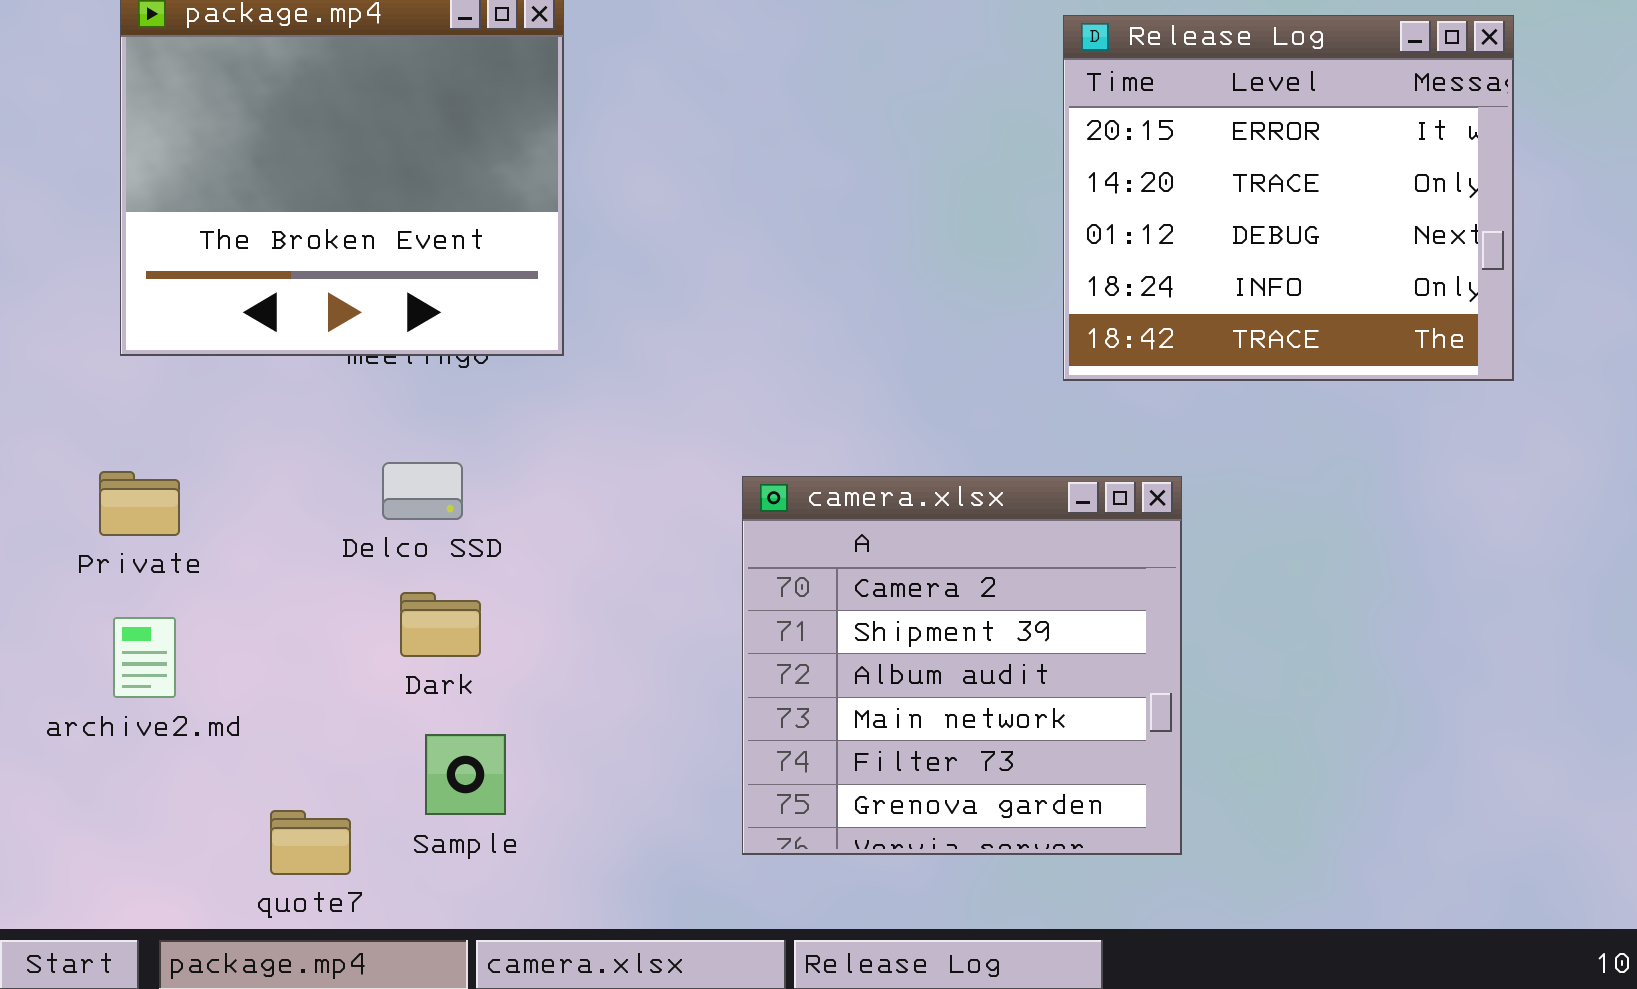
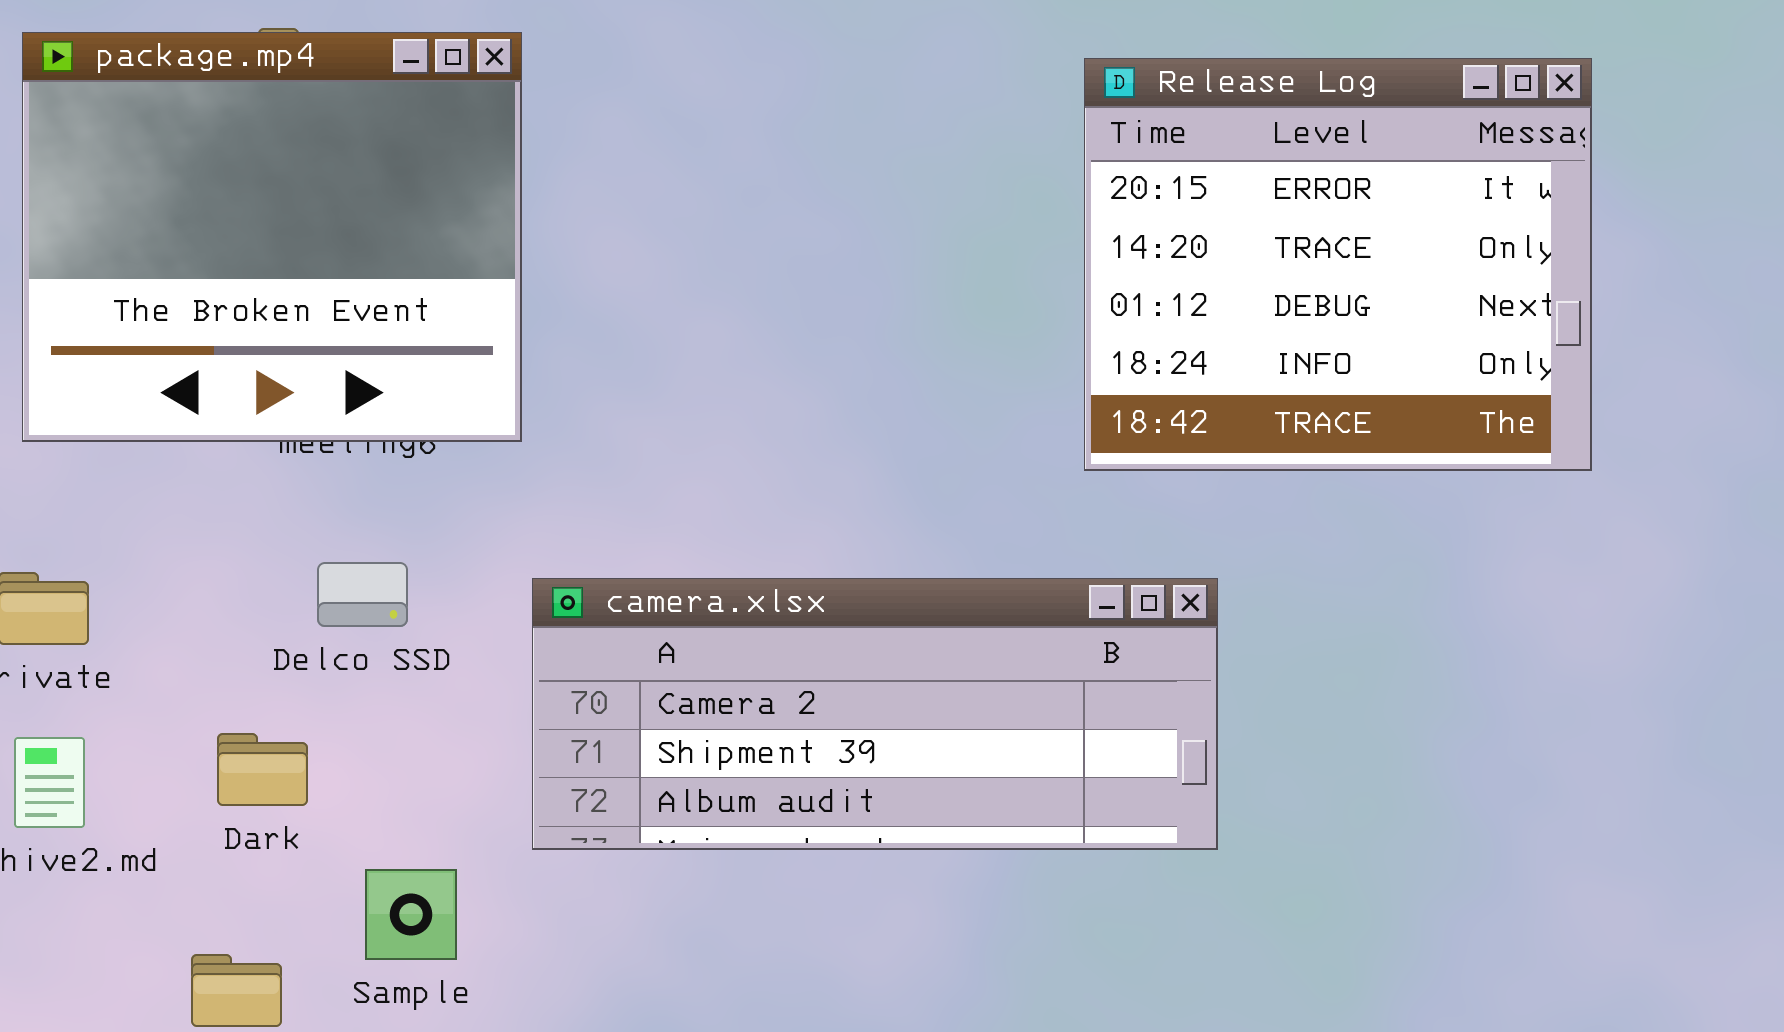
camera.xlsx: [742,476,1182,855] -> [532,578,1218,850], resized
Dark: [400,592,481,657] -> [217,733,308,806], moved

